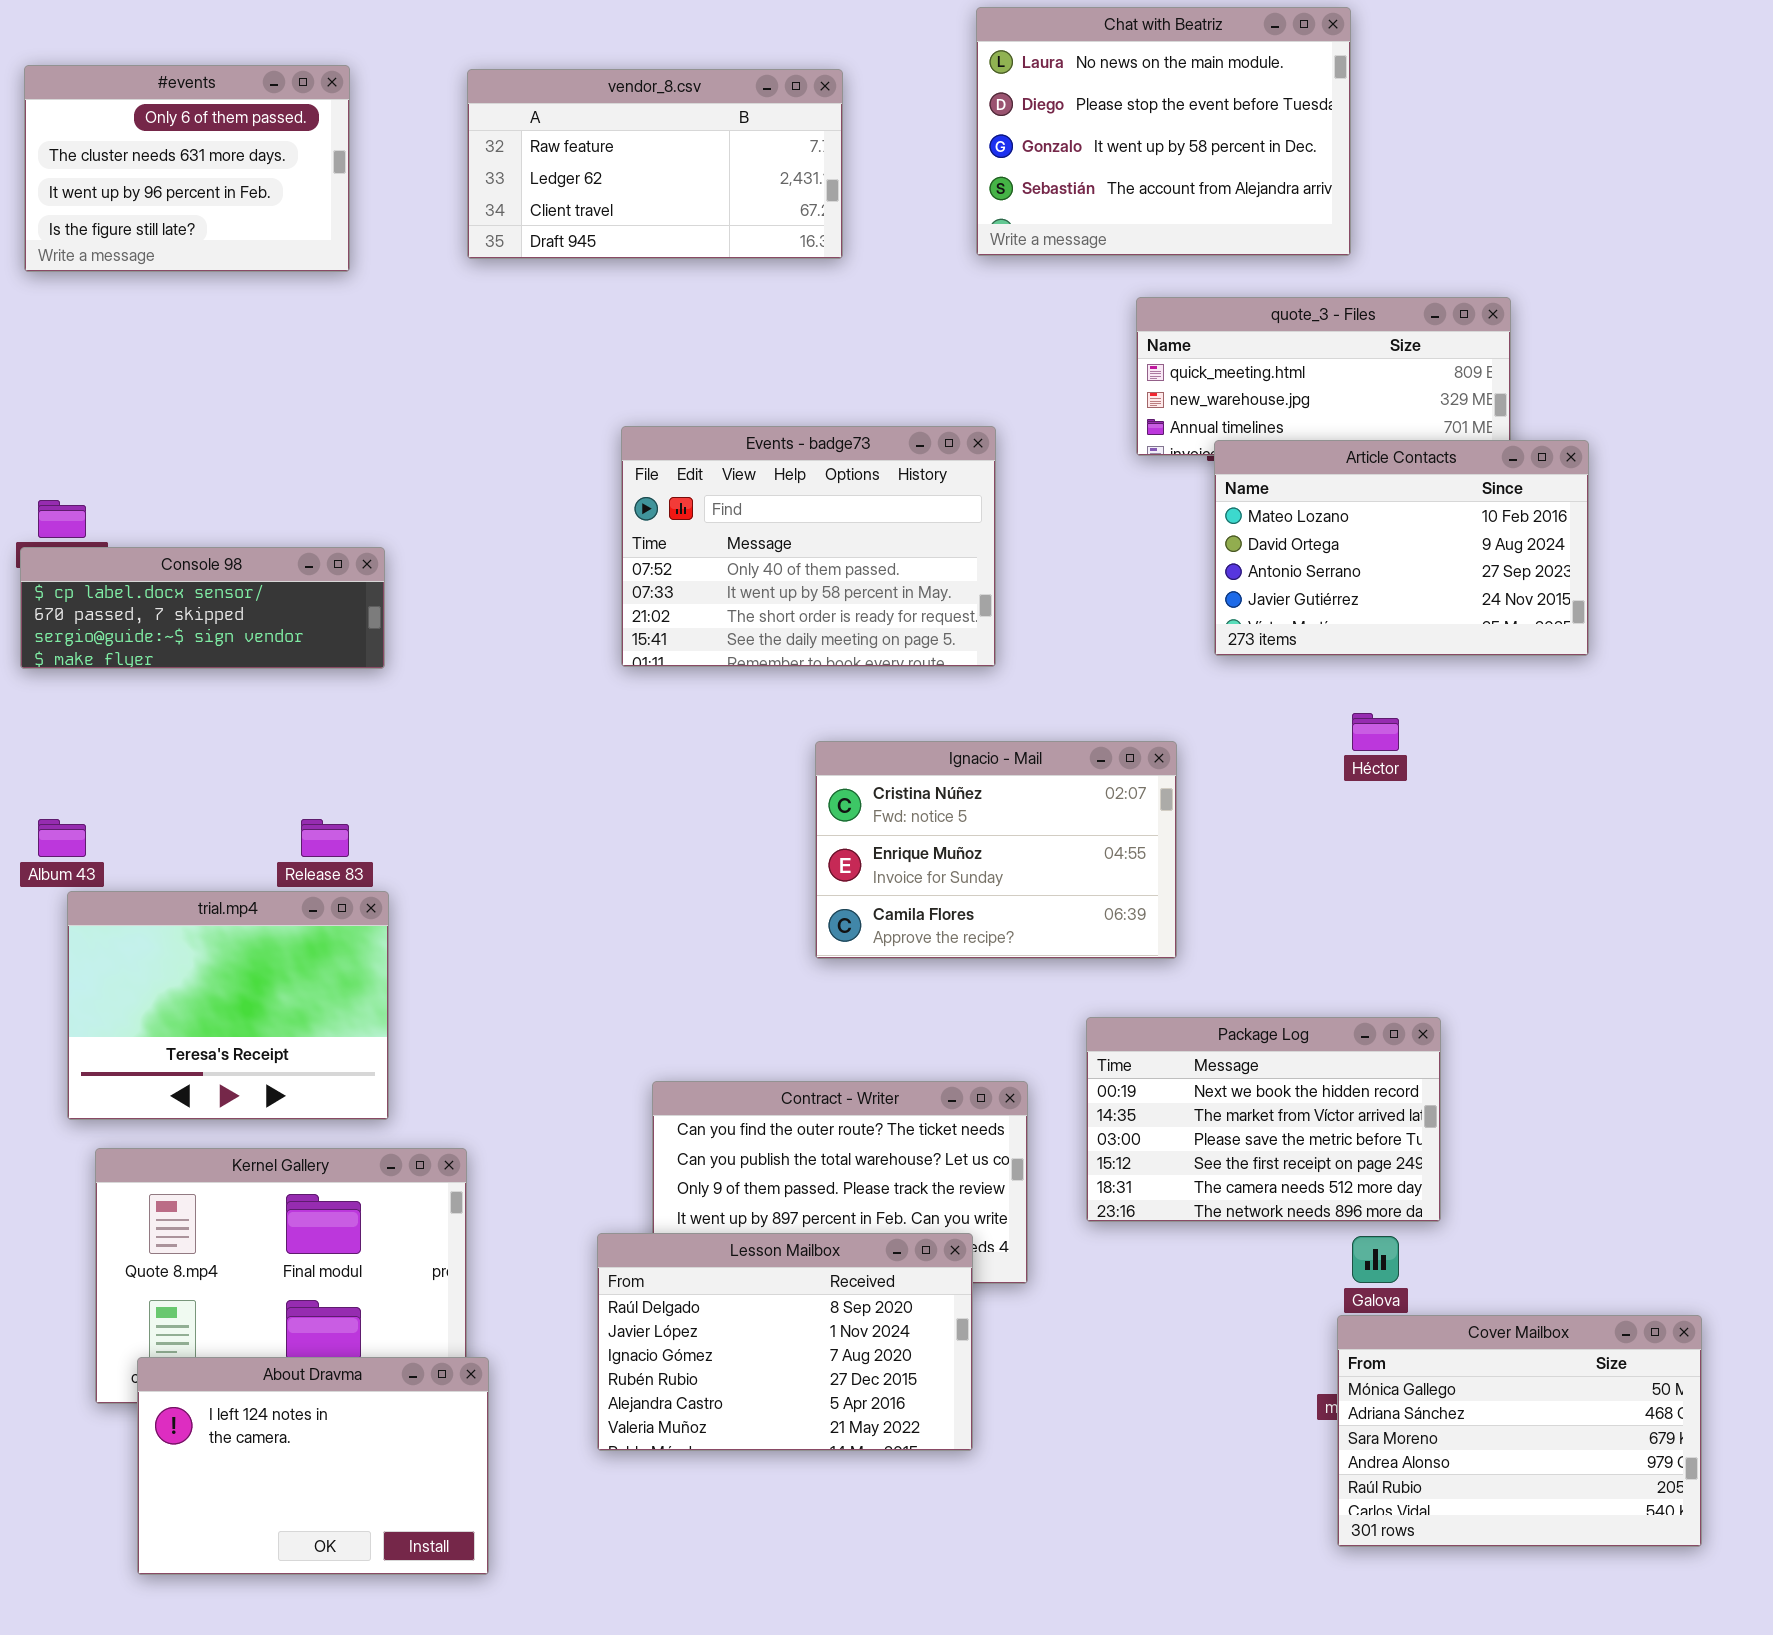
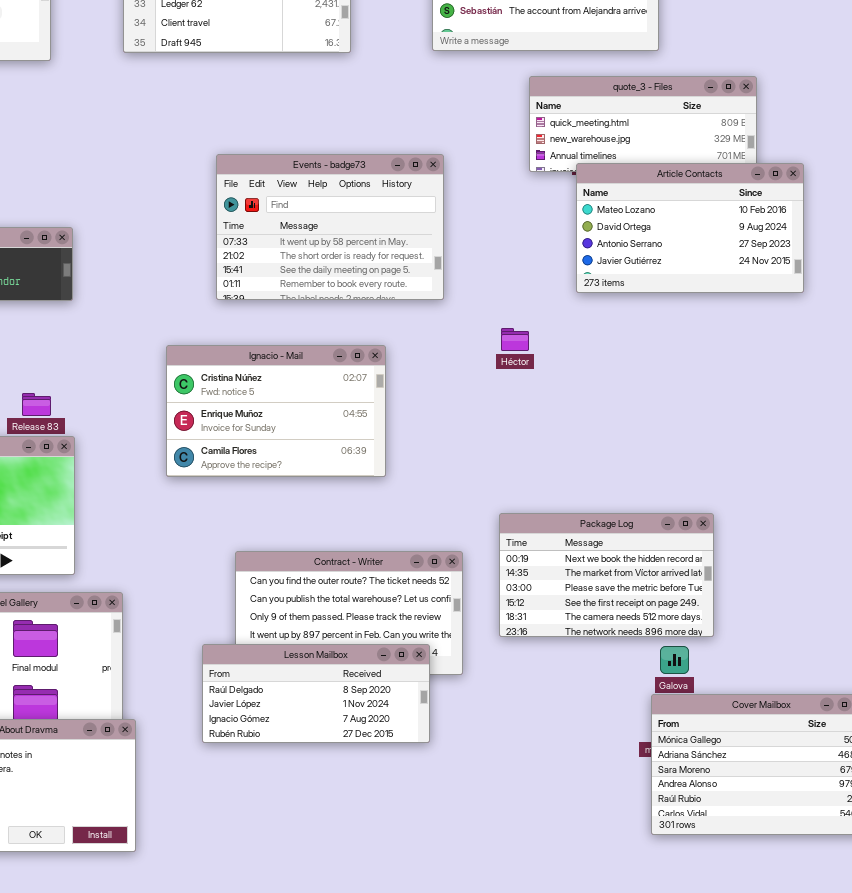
Events - badge73: [621,426,996,667] -> [216,154,444,300], scrolled down 1 row
Héctor: [1352,713,1399,751] -> [501,328,529,351], moved
Ignacio - Mail: [815,741,1177,959] -> [166,345,386,477], moved
Lesson Mailbox: [597,1233,973,1451] -> [202,644,430,743], resized

